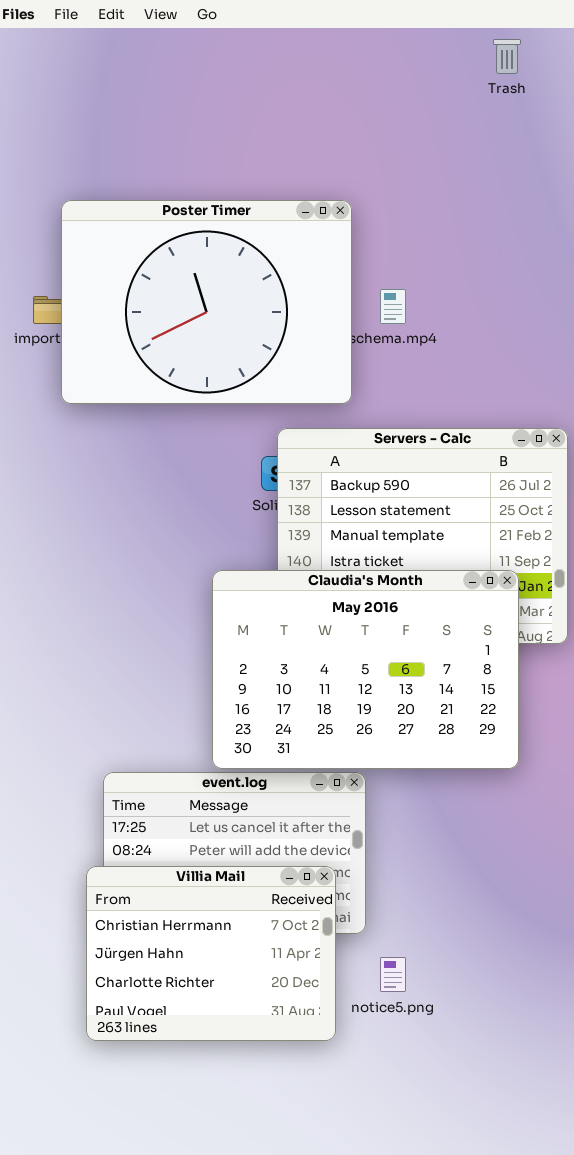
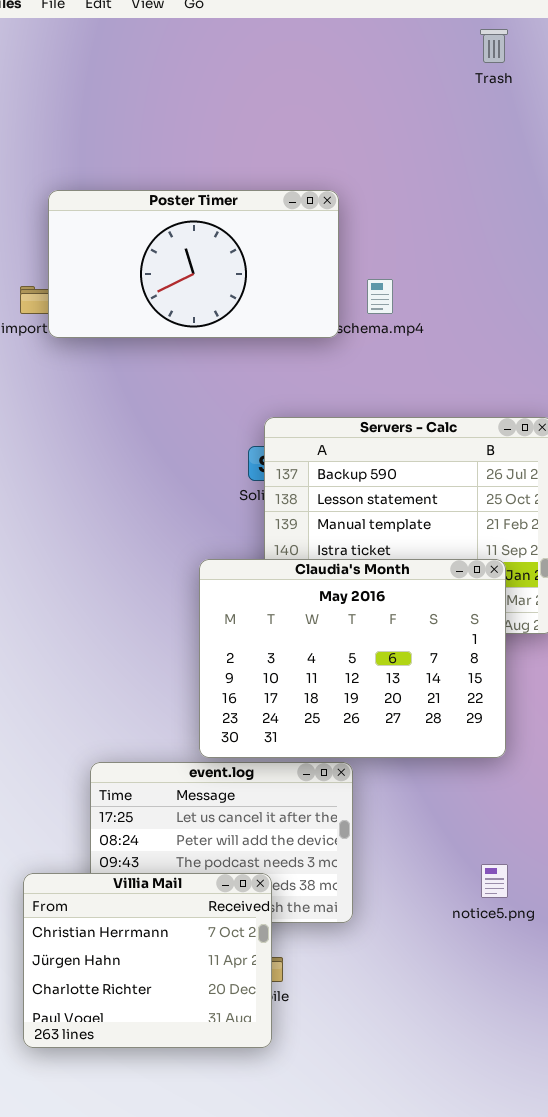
Poster Timer: [61,200,352,404] -> [48,190,339,338], resized
Villia Mail: [86,866,336,1041] -> [23,873,272,1048], moved
notice5.png: [380,957,406,992] -> [481,864,508,898], moved

